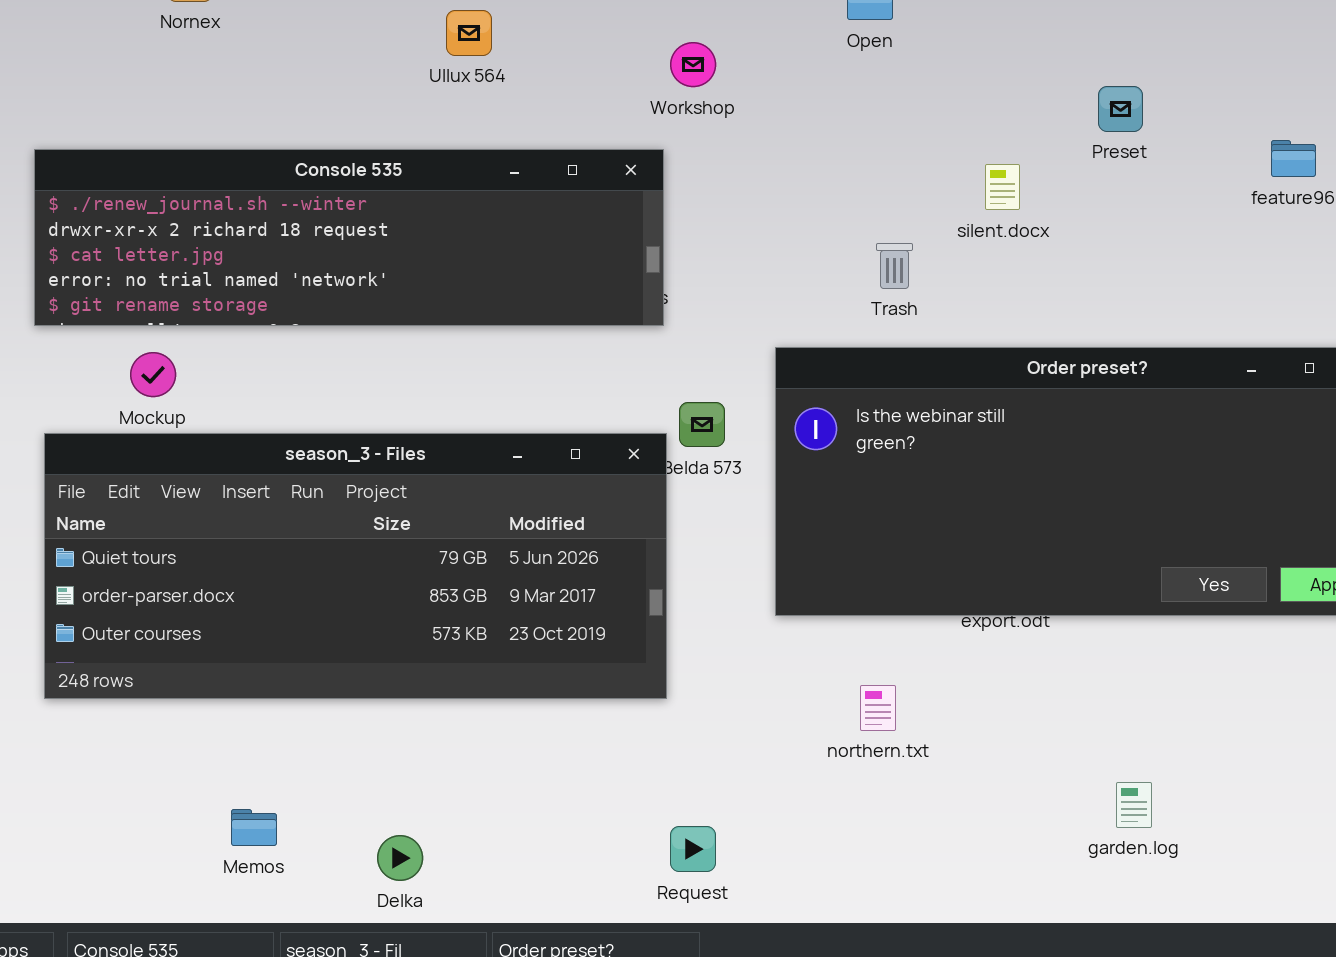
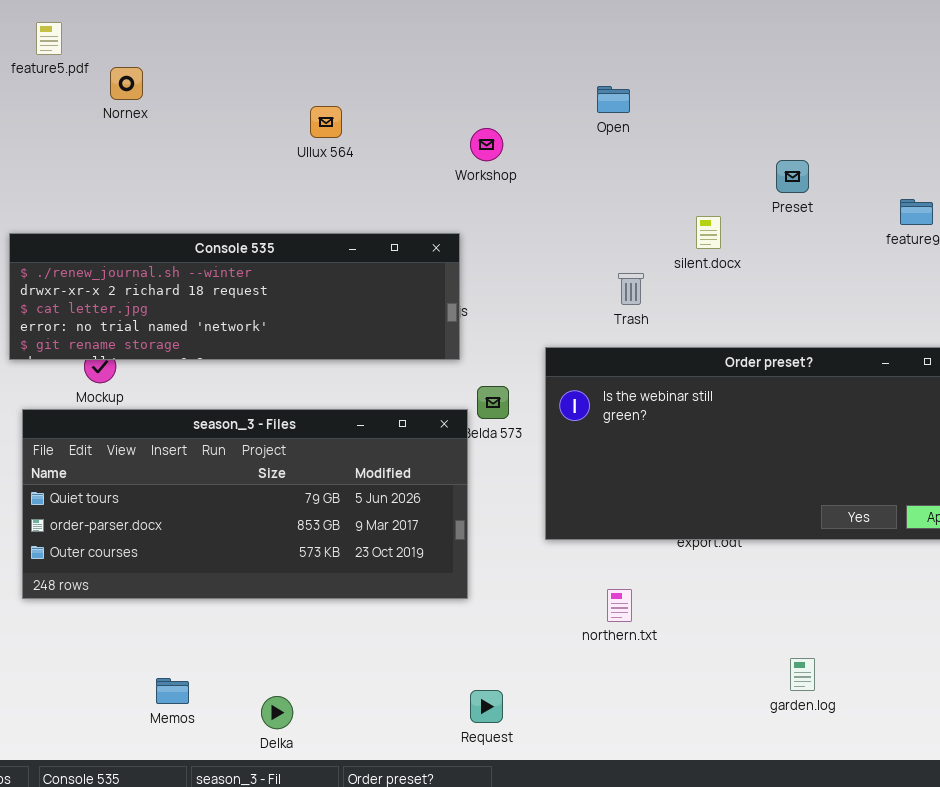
Console 535: [34,149,664,326] -> [9,233,460,360], moved

